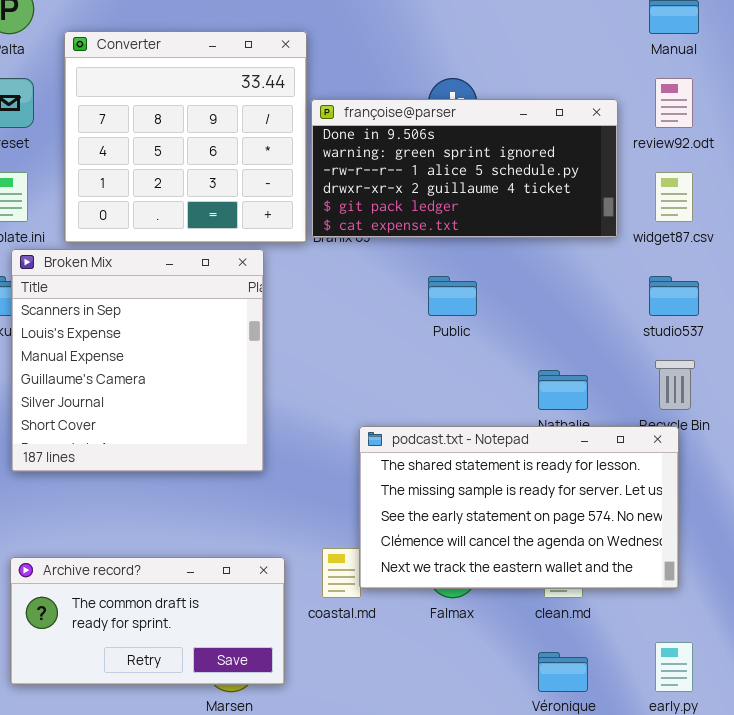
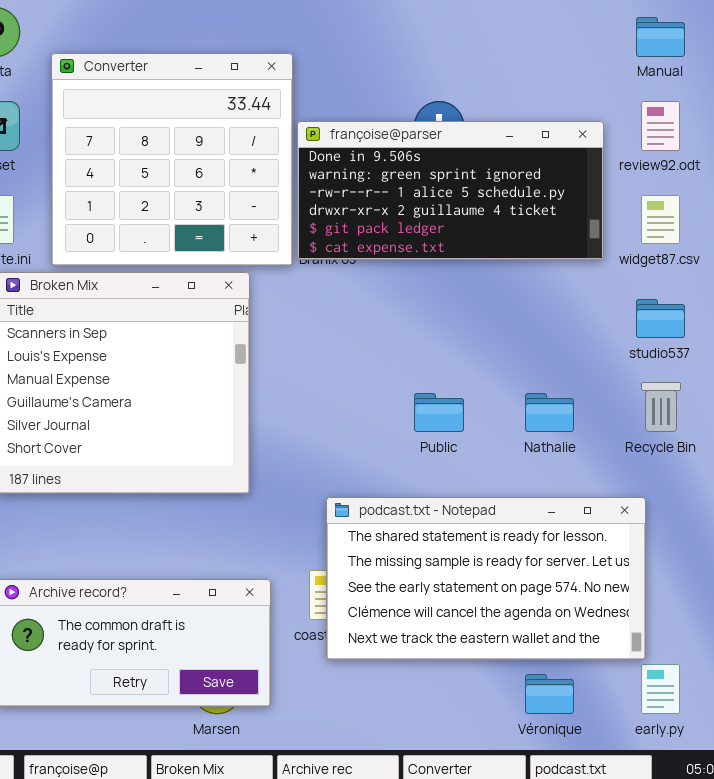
Public: [428,276,477,316] -> [414,393,464,432], moved
podcast.txt - Notepad: [359,426,679,589] -> [326,497,646,660], moved

